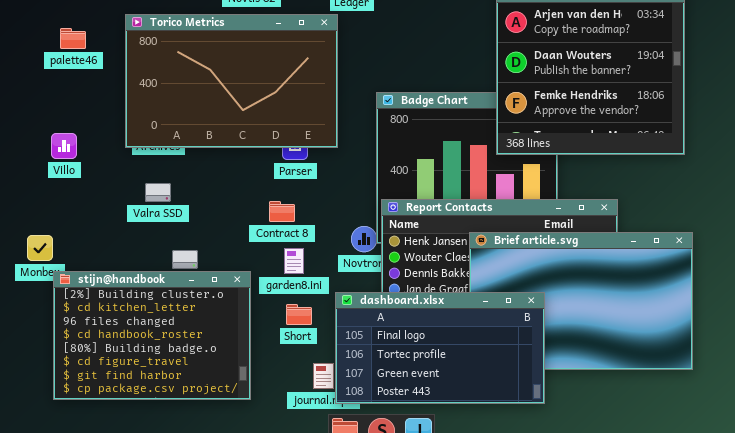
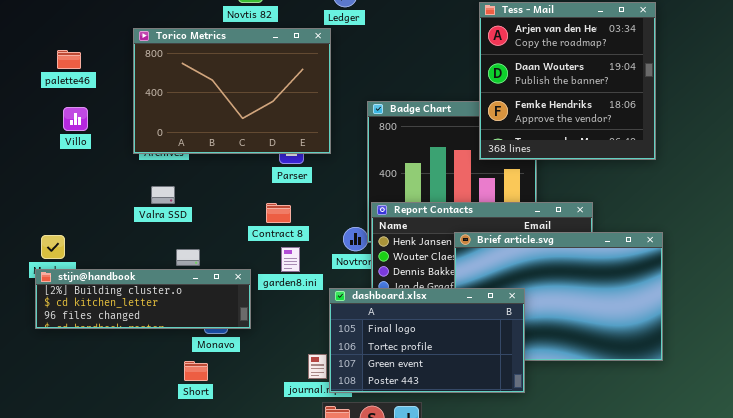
palette46: [60,28,86,49] -> [57,50,81,69], moved
Villo: [51,133,77,159] -> [63,107,88,131], moved
stijn@handbook: [53,271,251,400] -> [35,269,251,329], resized
Short: [286,304,312,325] -> [184,361,208,381], moved

